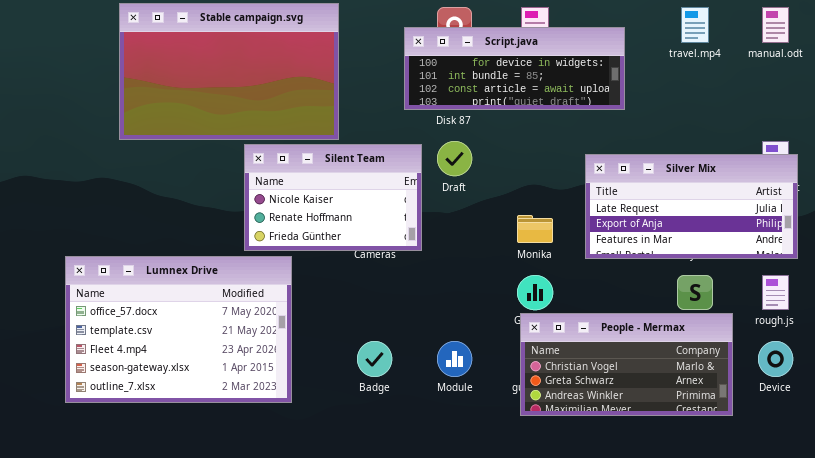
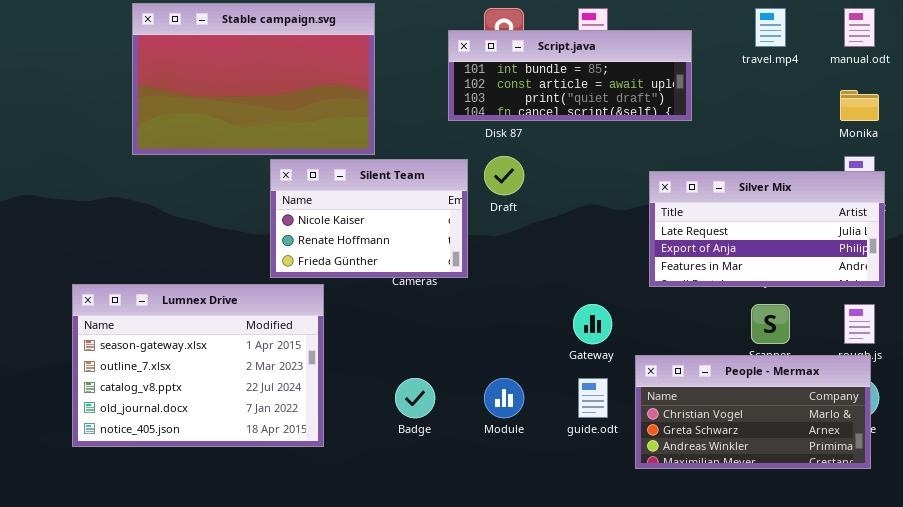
Script.java: [404,27,625,110] -> [448,30,692,121], scrolled down 1 row
Monika: [517,215,553,243] -> [840,90,879,121], moved
Lumnex Drive: [65,256,292,403] -> [72,284,324,447], scrolled down 3 rows
People - Mermax: [520,313,733,416] -> [635,355,871,469], moved

